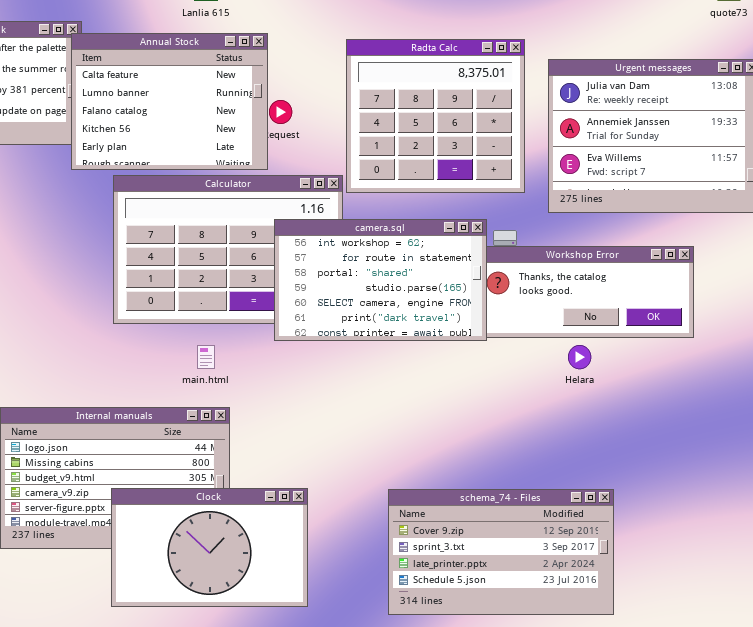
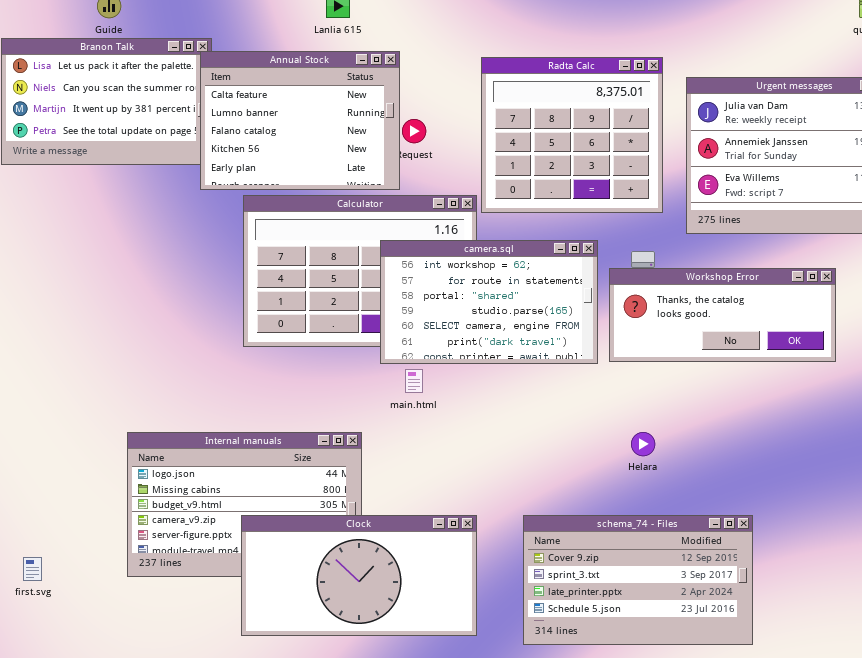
camera.sql: [274,219,487,341] -> [380,240,598,364], moved
main.html: [197,345,215,369] -> [405,369,423,393], moved
Helara: [568,345,591,369] -> [631,432,655,456], moved
Clock: [111,488,308,607] -> [241,515,477,636], resized

